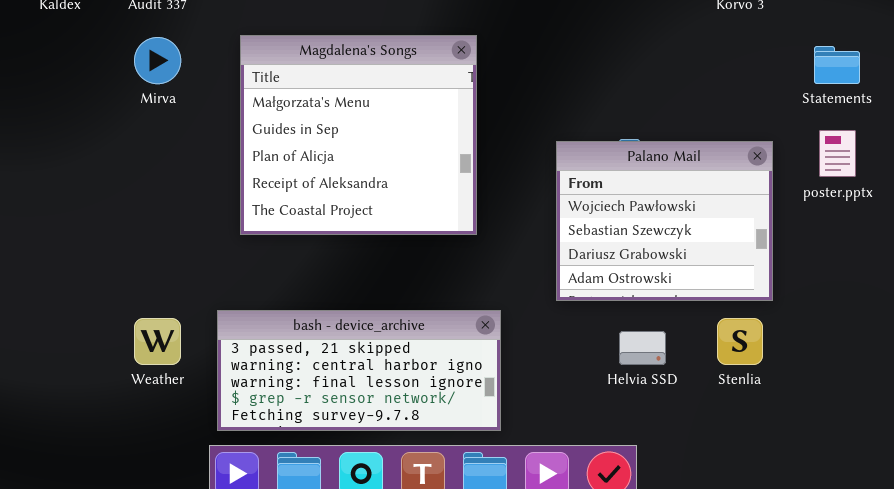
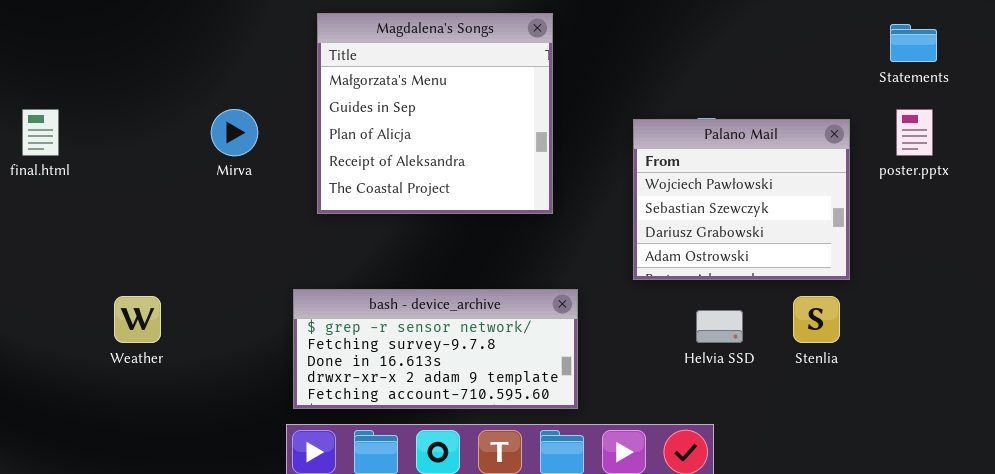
Mirva: [134,37,181,84] -> [211,109,258,156], moved
bash - device_archive: [217,310,501,431] -> [293,289,578,409], scrolled down 3 rows
Weather: [134,318,181,365] -> [114,296,161,343], moved

